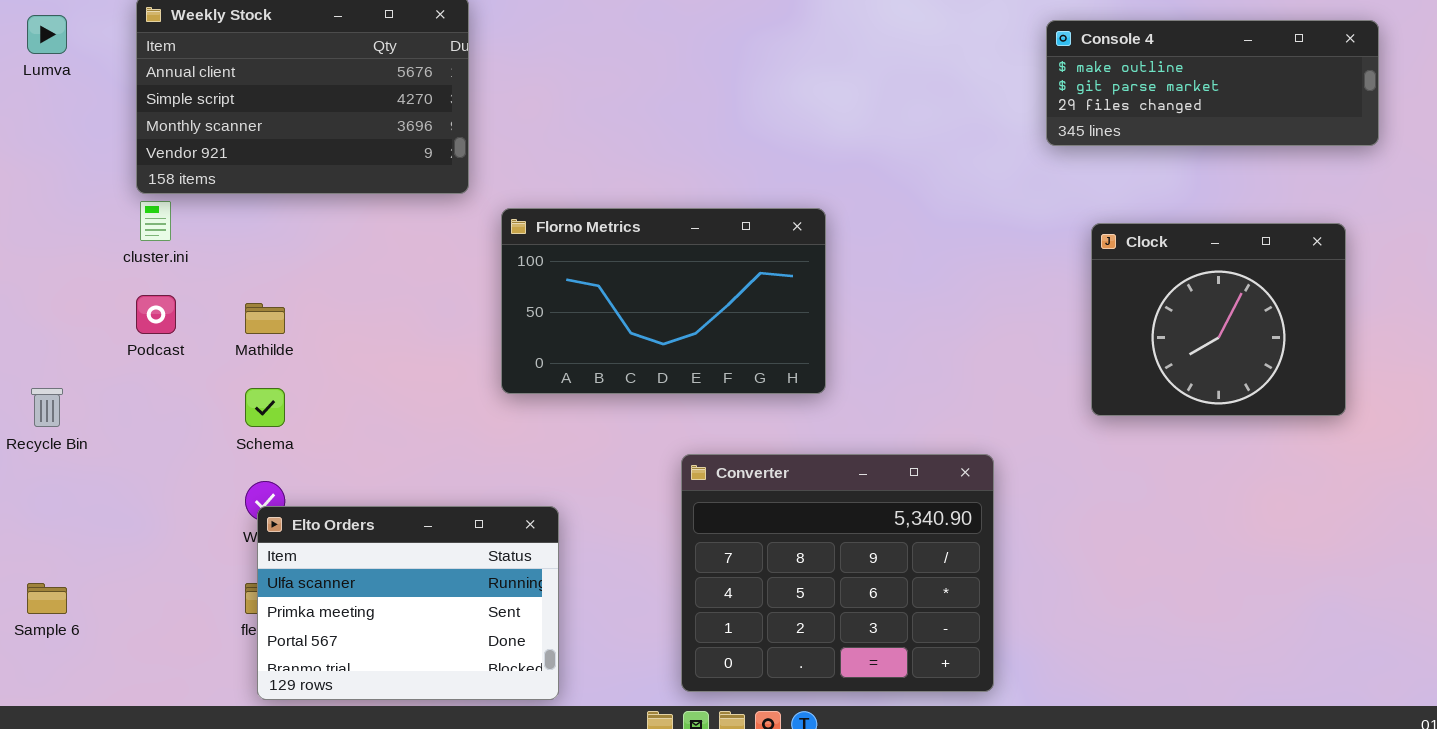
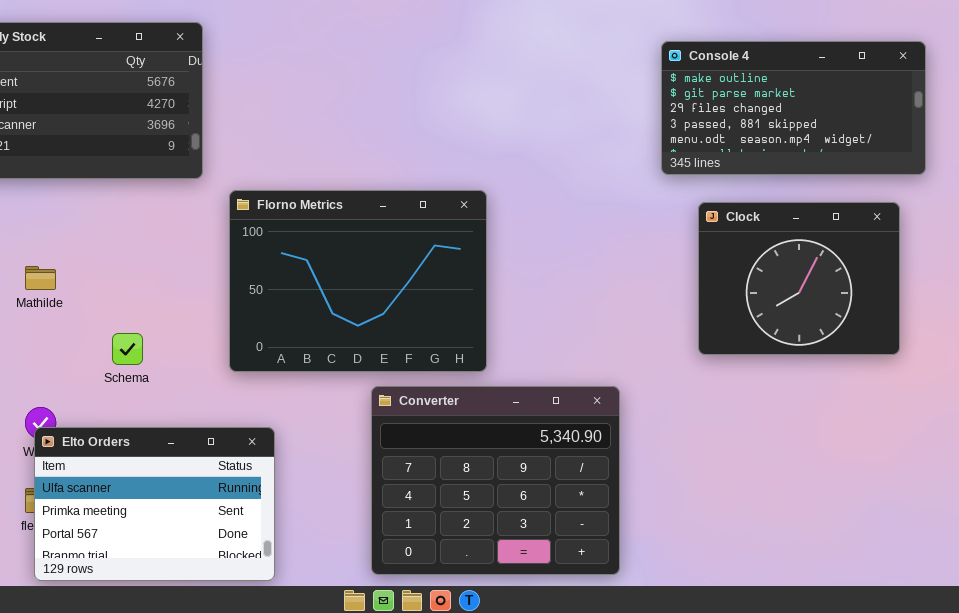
Console 4: [1046,20,1379,146] -> [661,41,926,175], resized
Florno Metrics: [501,208,826,394] -> [229,190,487,372], resized
Schema: [245,388,285,427] -> [112,333,143,365], moved

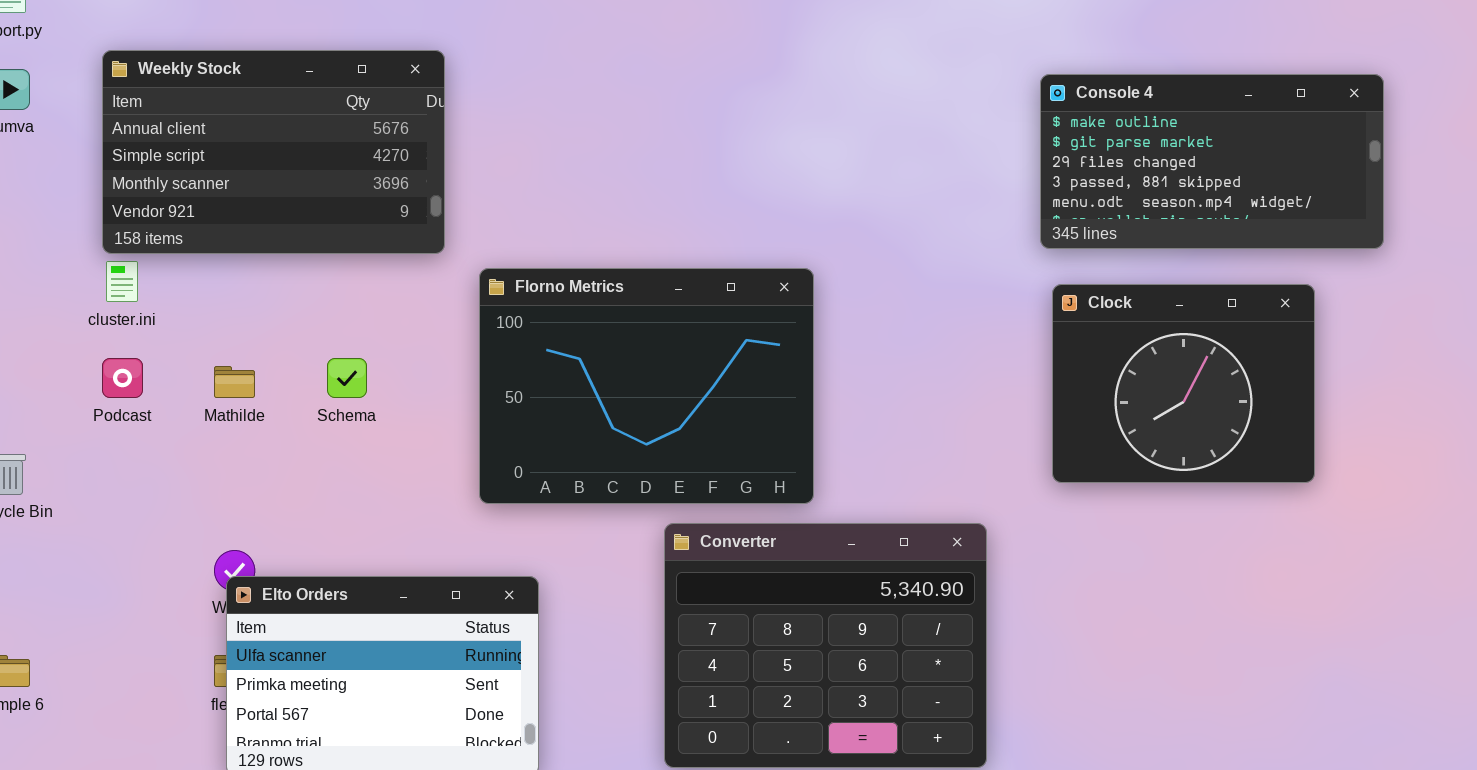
Clock: [698,202,900,355] -> [1052,284,1315,483], moved
Schema: [112,333,143,365] -> [327,358,367,398], moved

